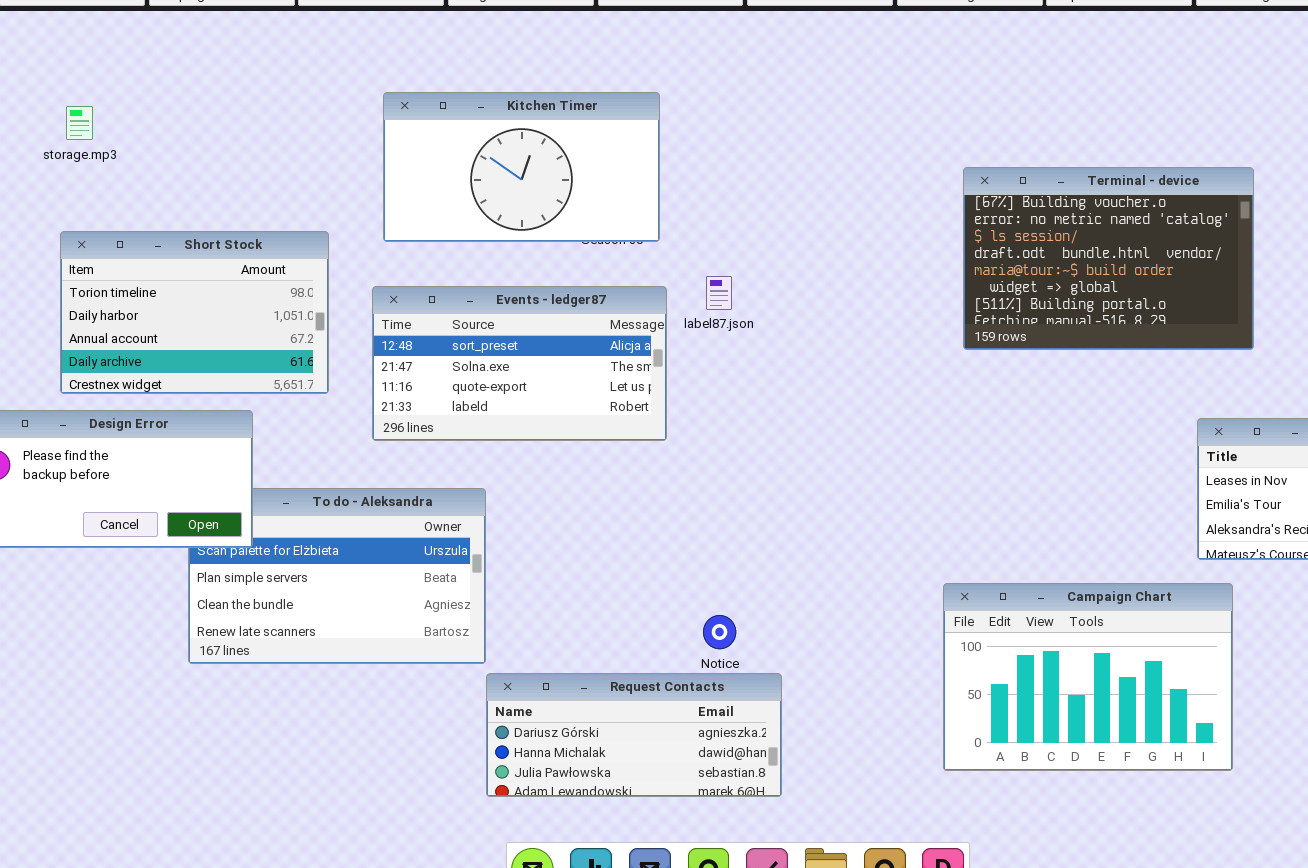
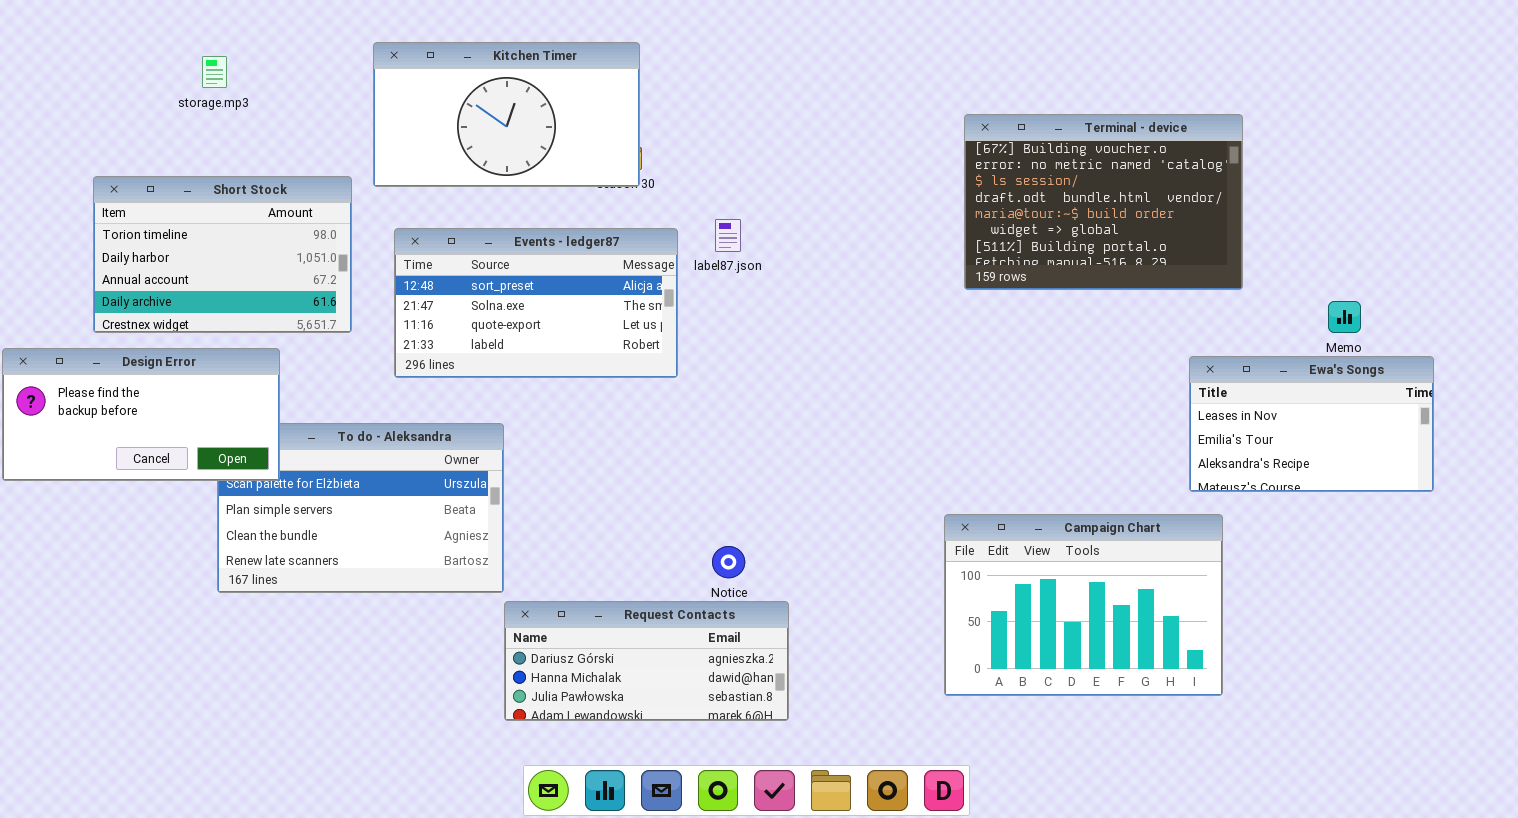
Kitchen Timer: [383,92,660,242] -> [373,42,640,187], moved
storage.mp3: [66,106,93,140] -> [202,56,227,88], moved

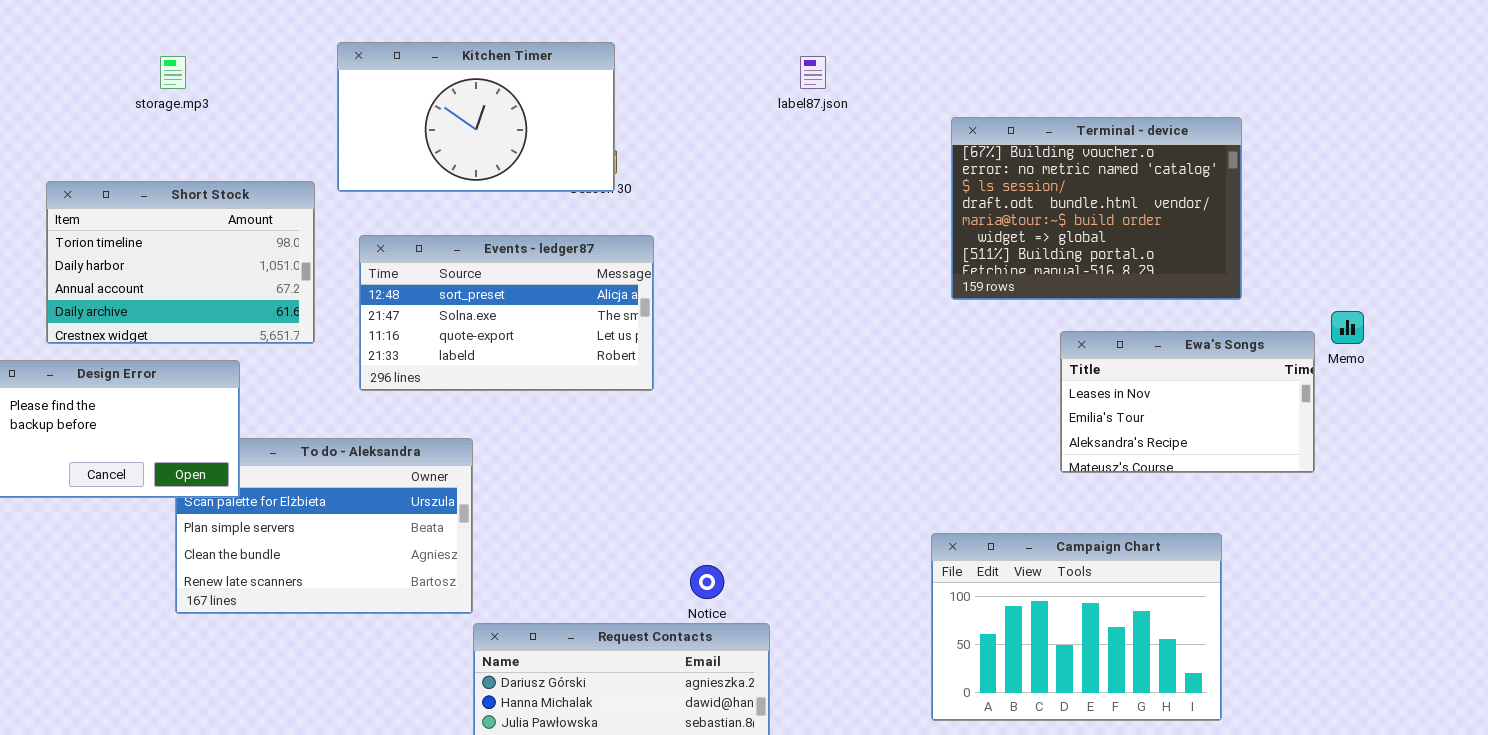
label87.json: [715,219,741,252] -> [800,56,826,89], moved
Ewa's Songs: [1189,356,1434,492] -> [1060,331,1315,473], moved

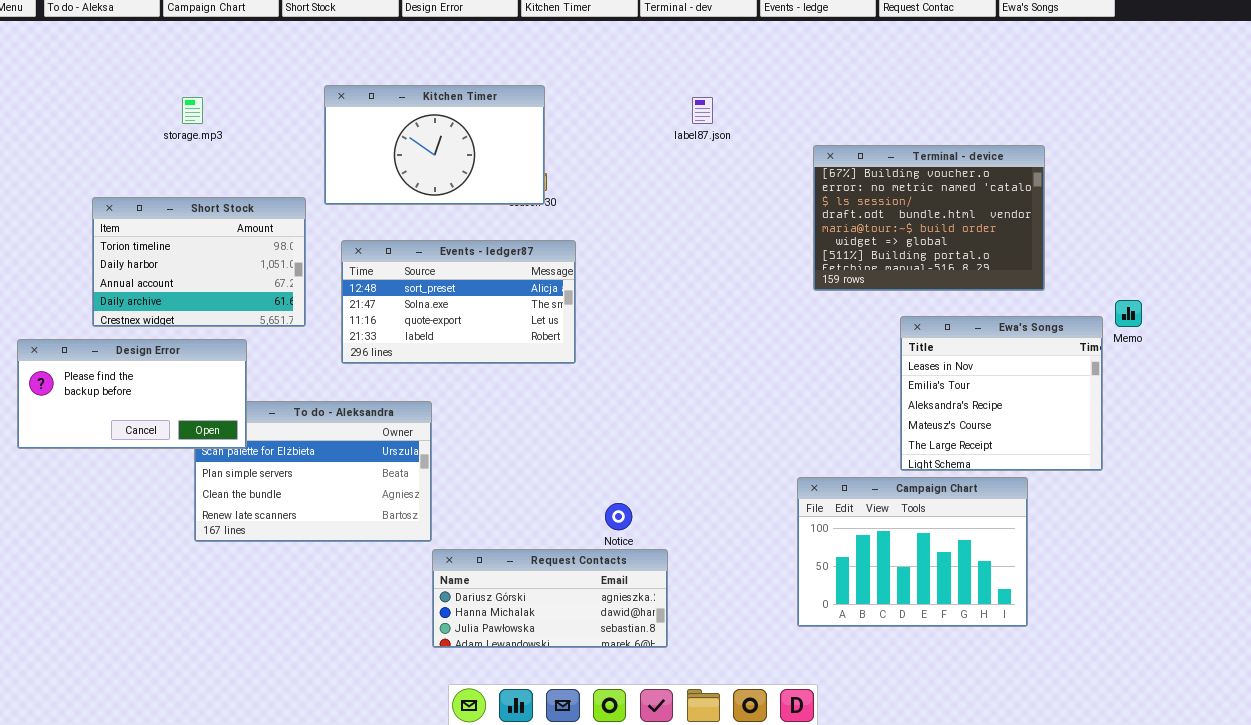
Ewa's Songs: [1060,331,1315,473] -> [900,316,1103,471], resized

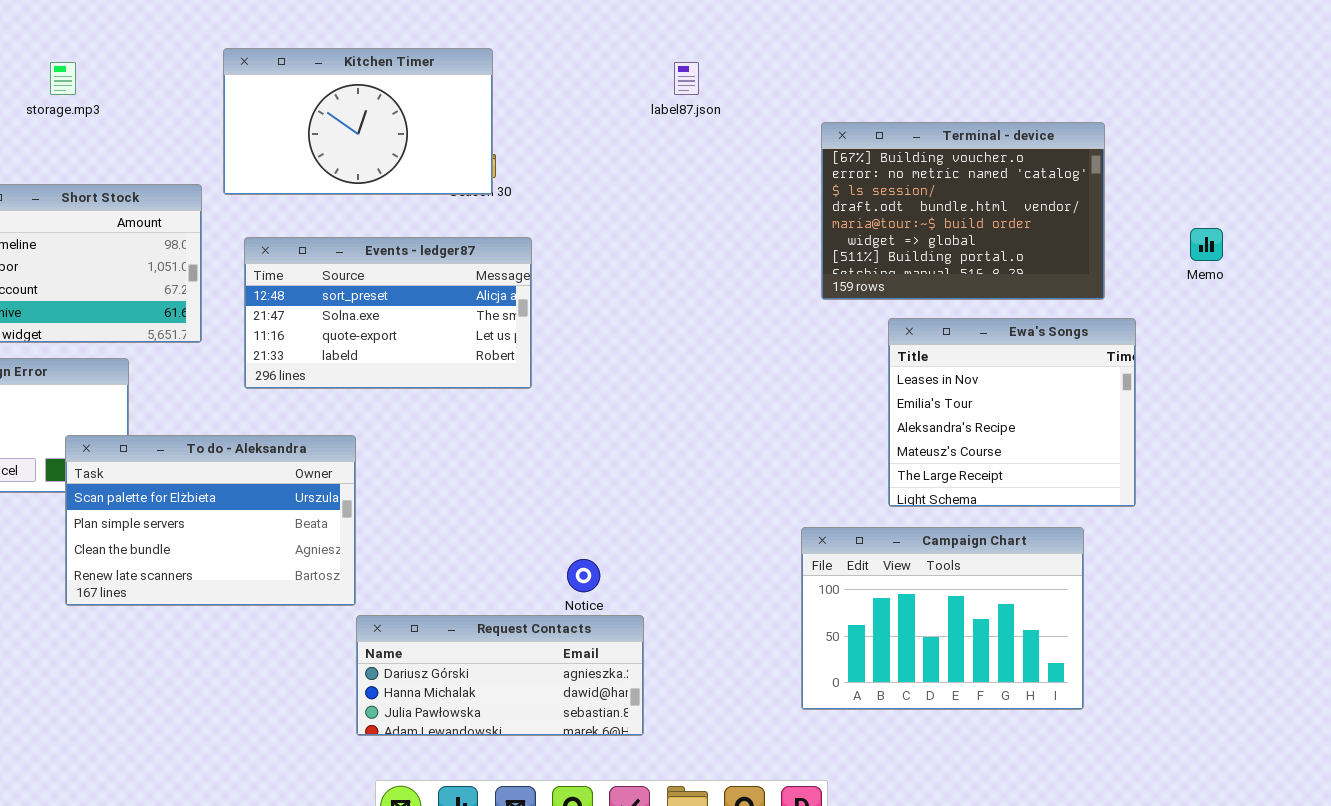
Memo: [1115,300,1142,327] -> [1190,228,1223,261], moved
Ewa's Songs: [900,316,1103,471] -> [888,318,1136,507], moved
To do - Aleksandra: [194,401,432,542] -> [65,435,356,606], raised

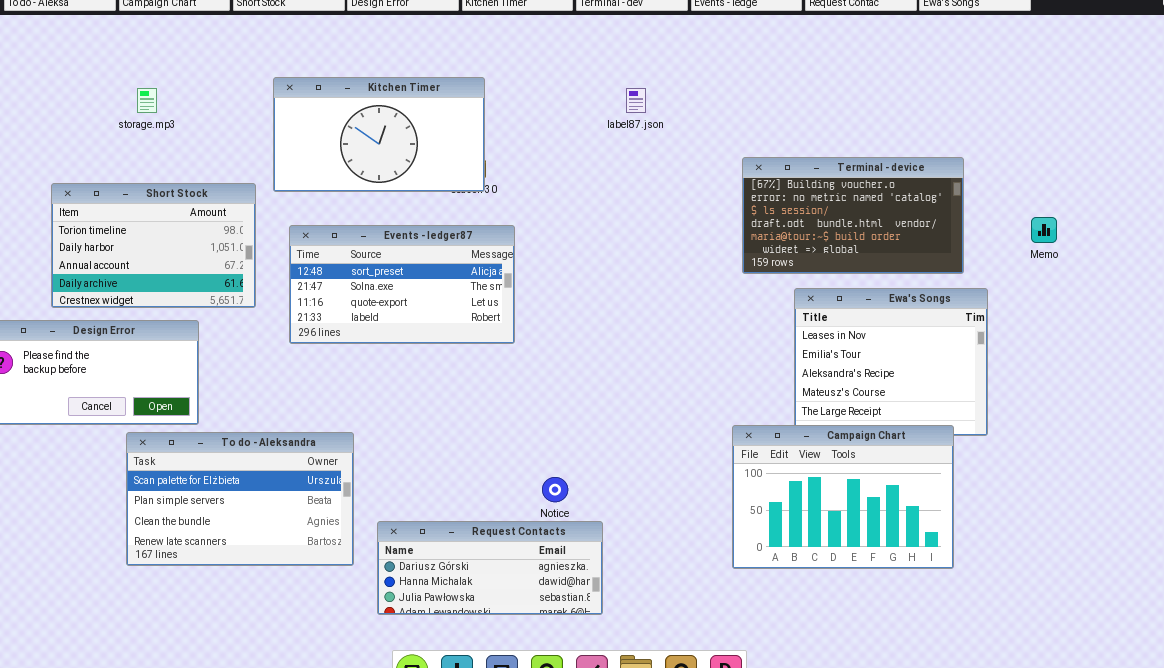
Terminal - device: [821,122,1105,300] -> [742,157,964,274], resized
To do - Aleksandra: [65,435,356,606] -> [126,432,354,566], moved
Campaign Chart: [801,527,1084,710] -> [732,425,954,569], moved

